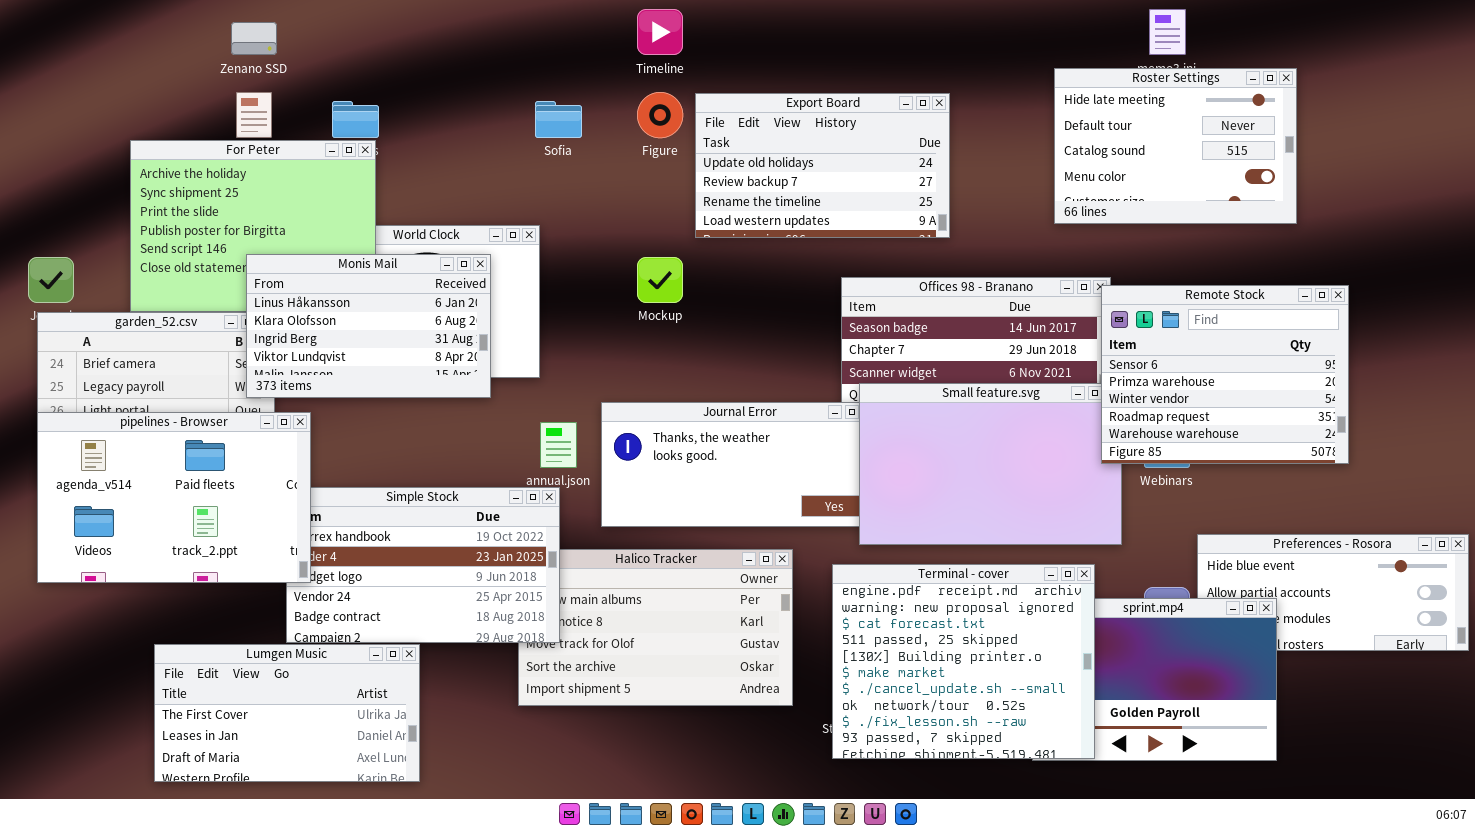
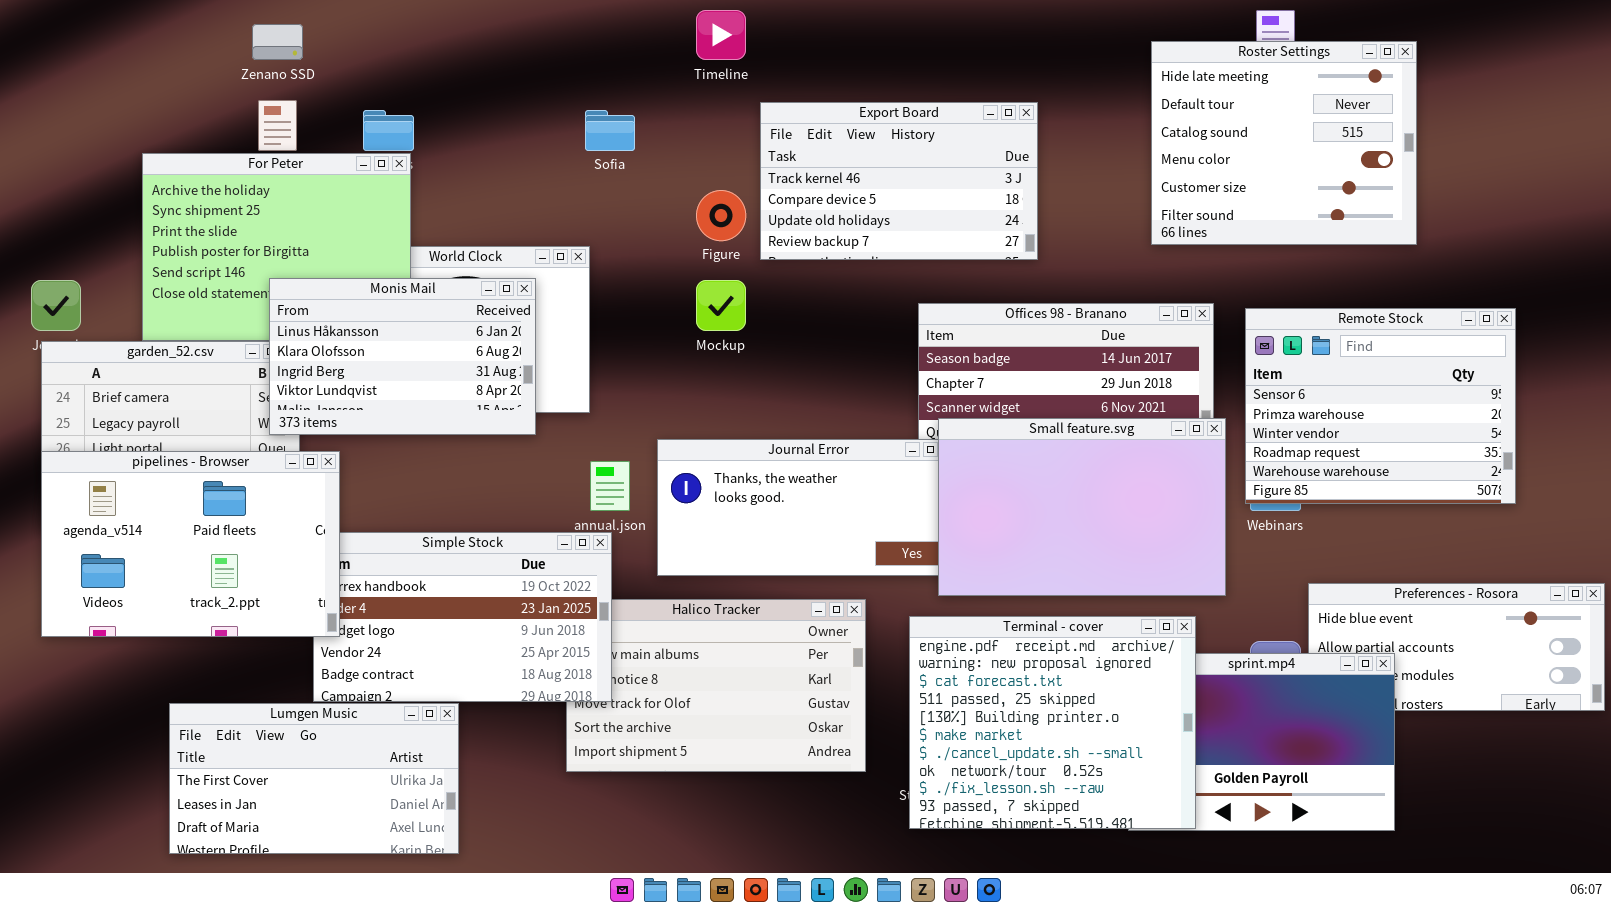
Roster Settings: [1054,68,1297,224] -> [1151,41,1417,245], resized
Figure: [637,92,683,138] -> [696,190,746,241], moved
Export Board: [695,93,950,238] -> [760,102,1038,260], scrolled up 2 rows
Remote Stock: [1101,285,1349,464] -> [1245,308,1516,504], moved

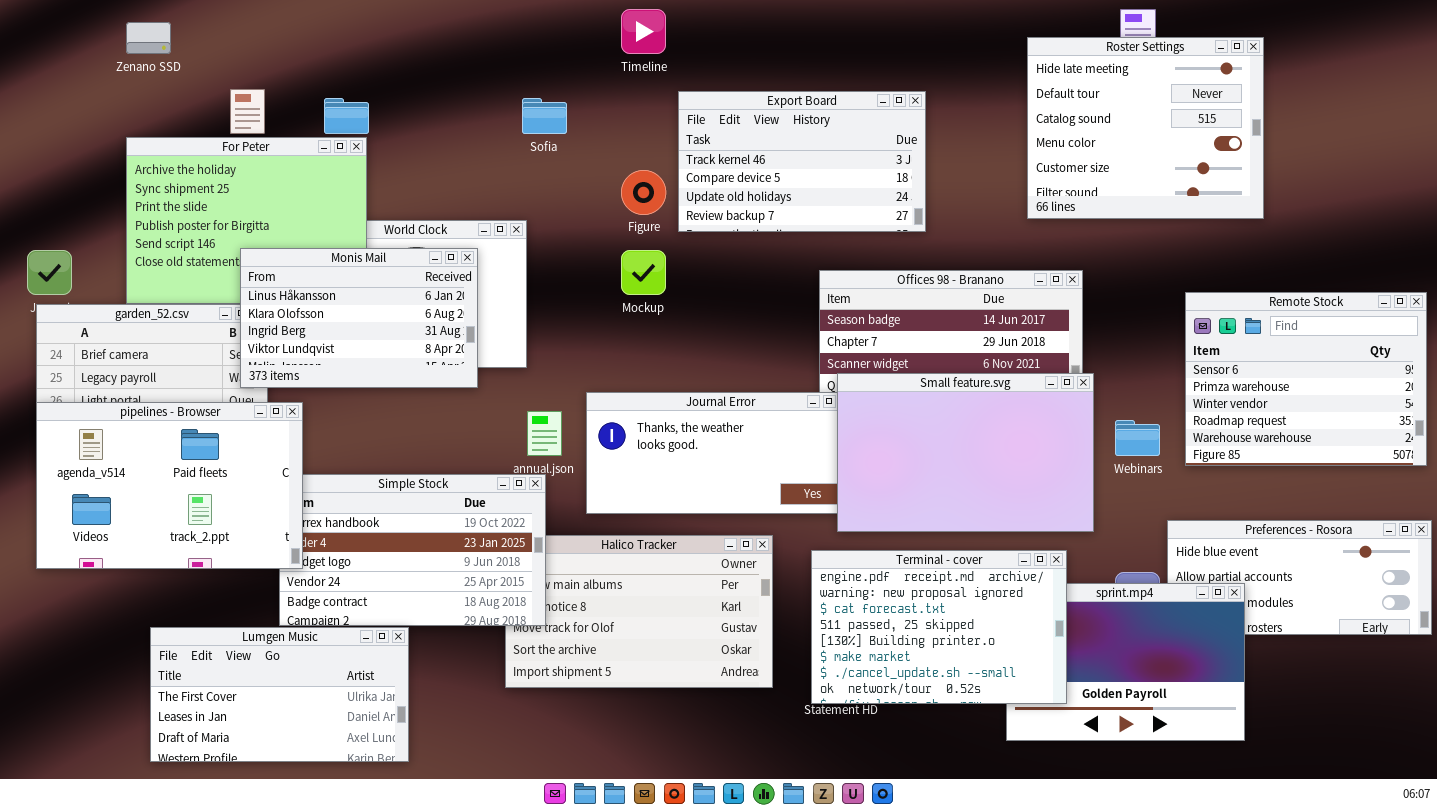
Zenano SSD: [252,24,303,60] -> [126,22,171,54], moved
Remote Stock: [1245,308,1516,504] -> [1185,292,1427,466], moved
Terminal - cover: [909,616,1196,829] -> [811,550,1067,704], resized

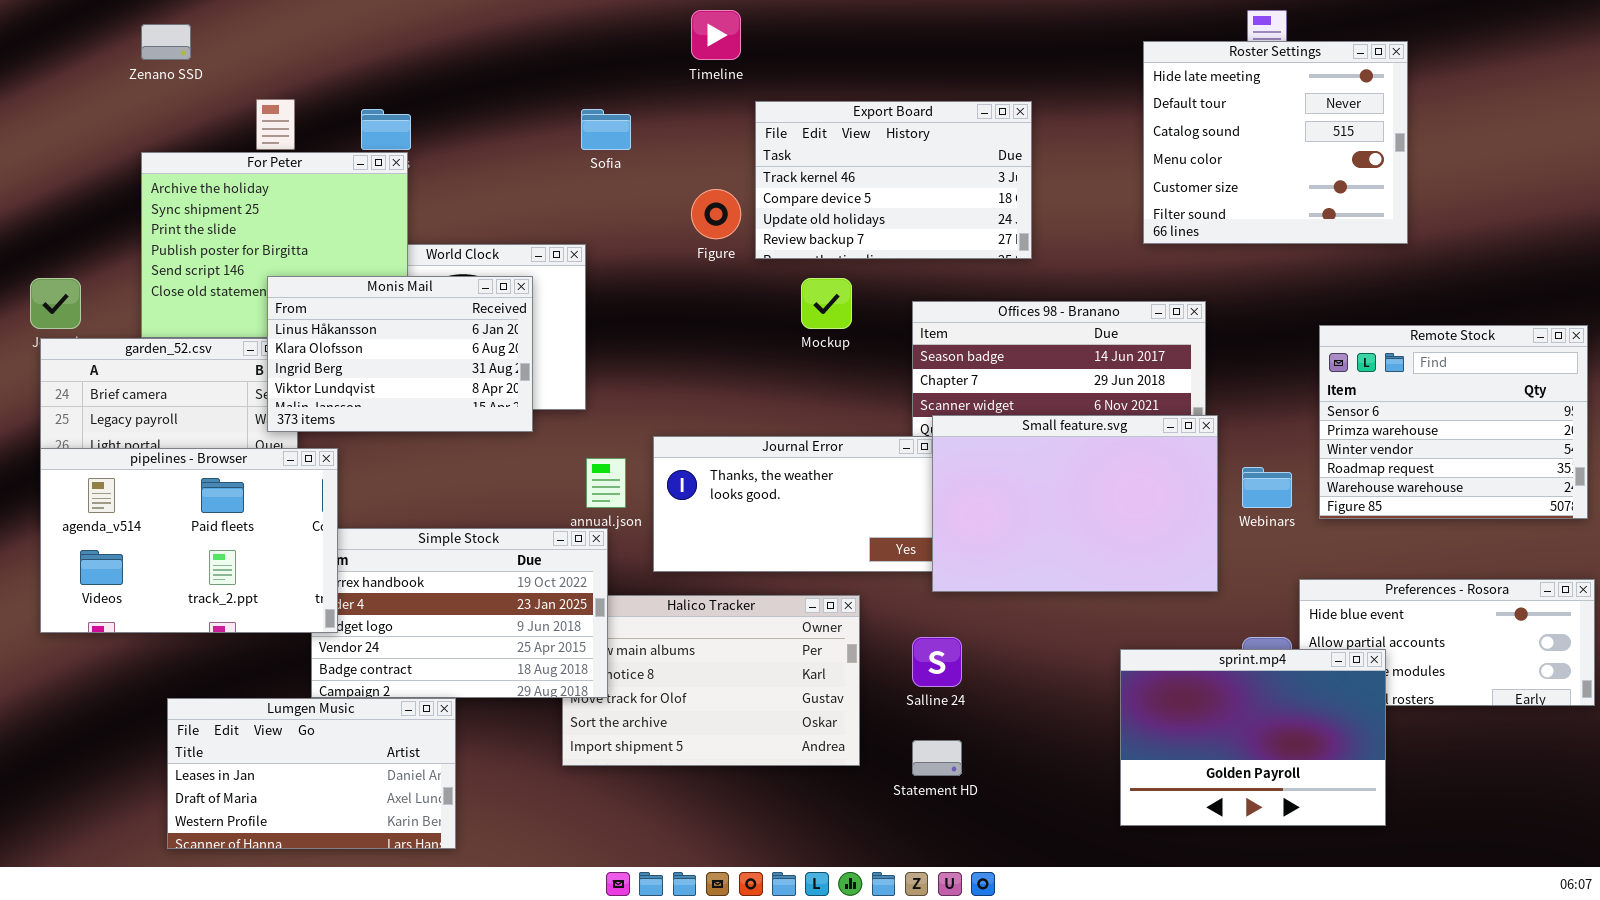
Mockup: [621,250,666,295] -> [801,278,852,329], moved
Terminal - cover: [811,550,1067,704] -> none, closed
Lumgen Music: [150,627,409,762] -> [167,698,456,849], scrolled down 1 row

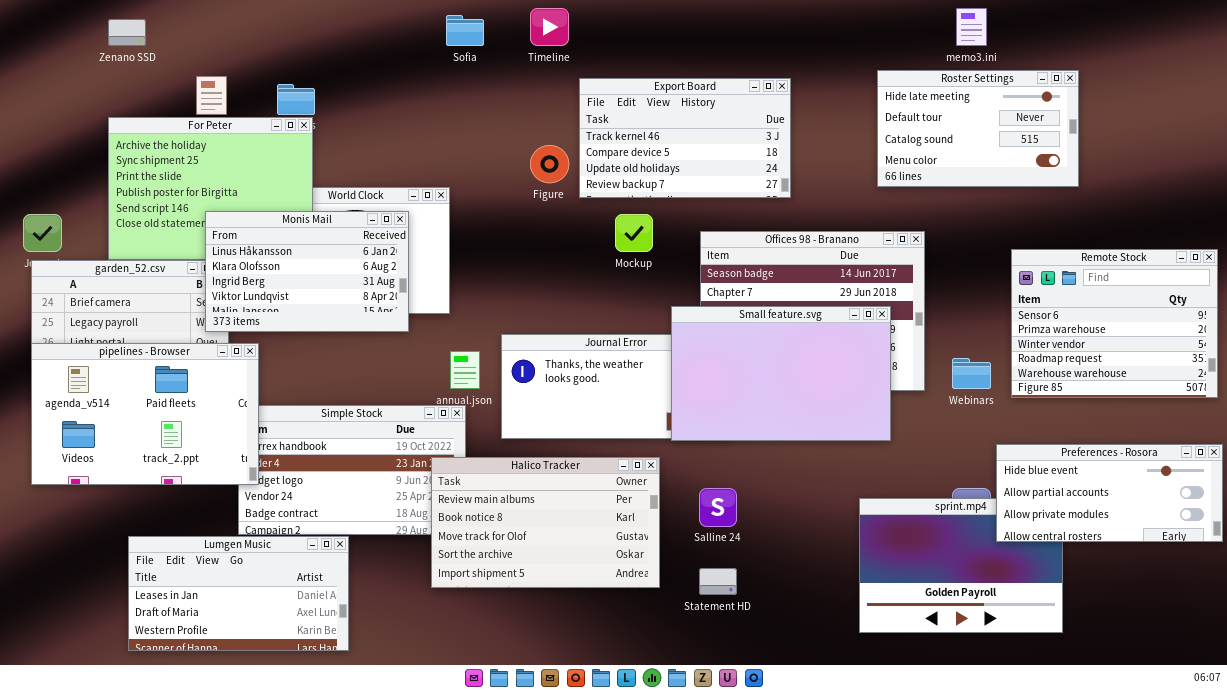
Roster Settings: [1143,41,1408,244] -> [877,70,1079,187], resized
Sofia: [581,109,631,150] -> [446,15,484,46], moved
Small feature.svg: [932,415,1218,592] -> [671,306,891,441], moved
Preferences - Rosora: [1299,579,1595,706] -> [996,444,1223,542], raised
Halico Tracker: [562,595,860,766] -> [431,457,660,588], raised

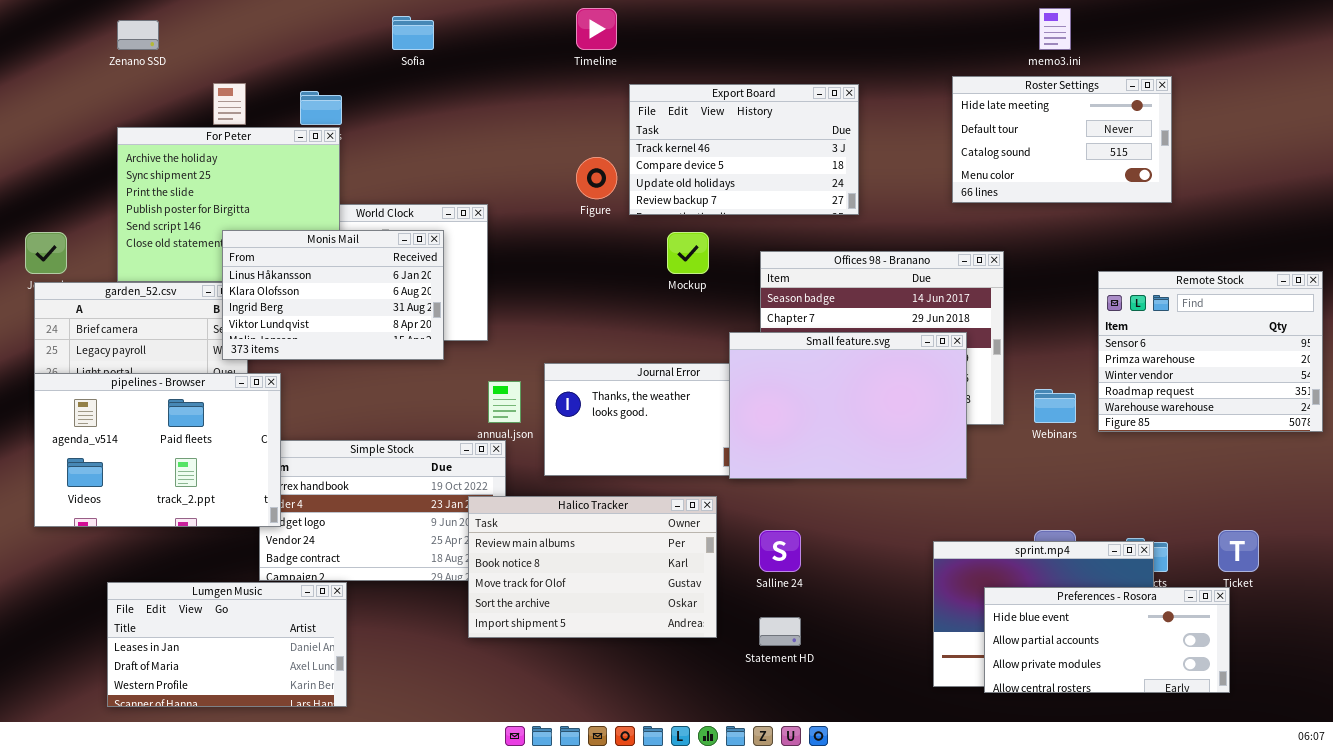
Sofia: [446,15,484,46] -> [392,16,434,50], moved
Preferences - Rosora: [996,444,1223,542] -> [984,587,1230,693], moved
Lumgen Music: [128,536,349,651] -> [107,582,347,707], moved

